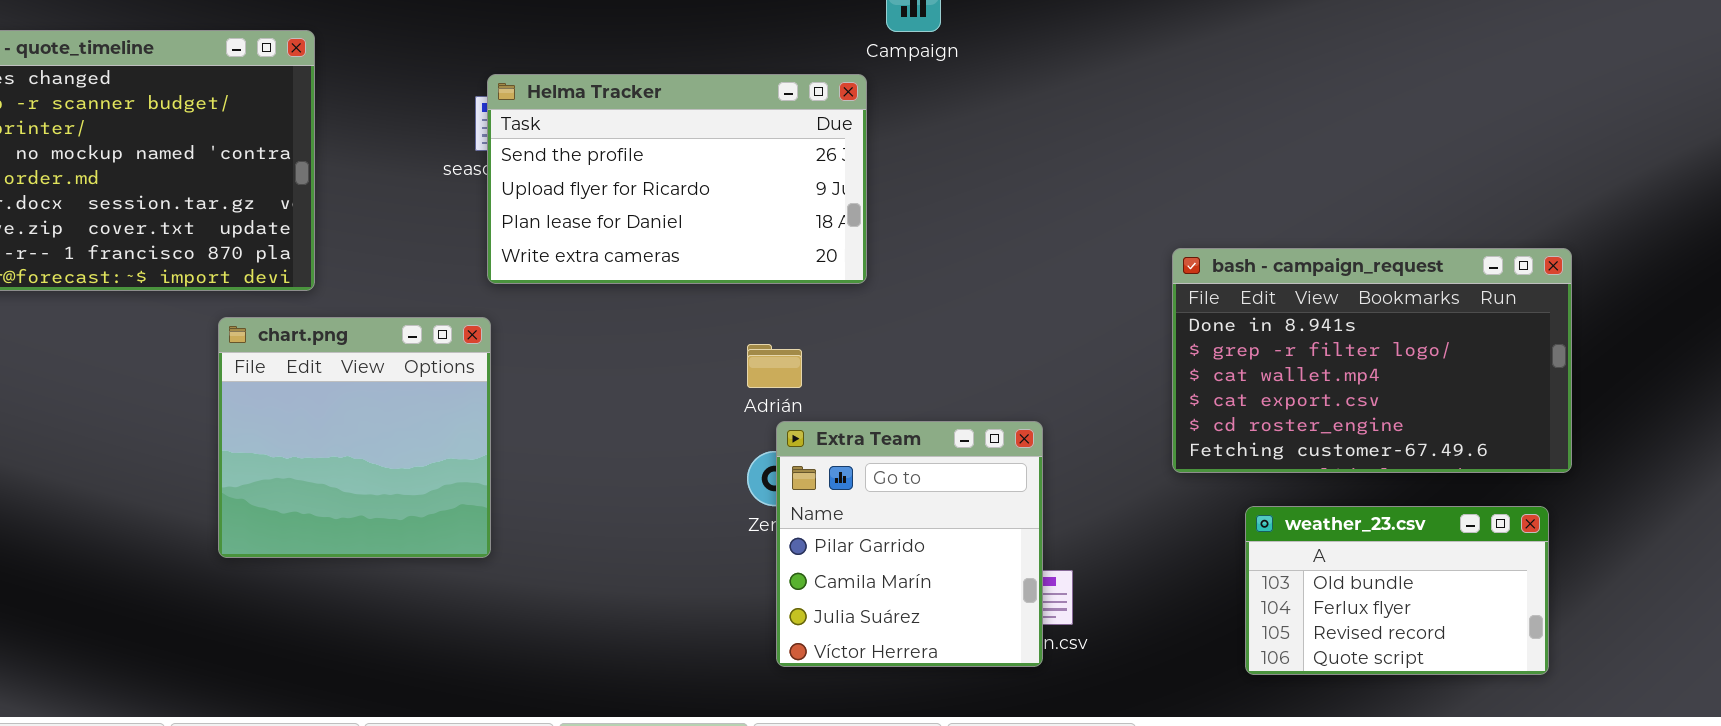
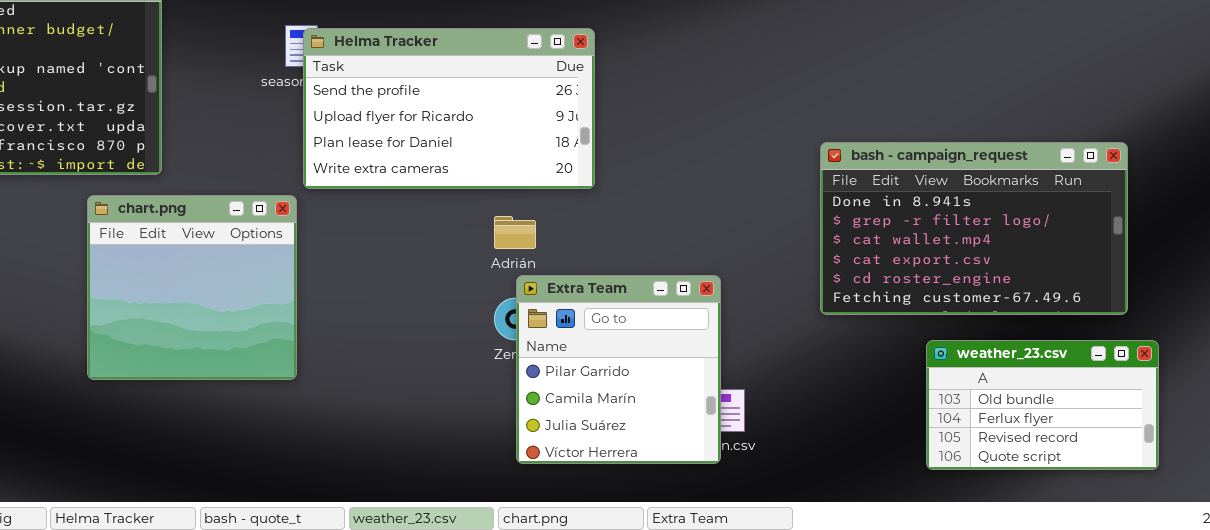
Helma Tracker: [487,74,867,284] -> [303,28,595,189], moved
weather_23.csv: [1245,506,1549,675] -> [926,340,1159,470], moved

